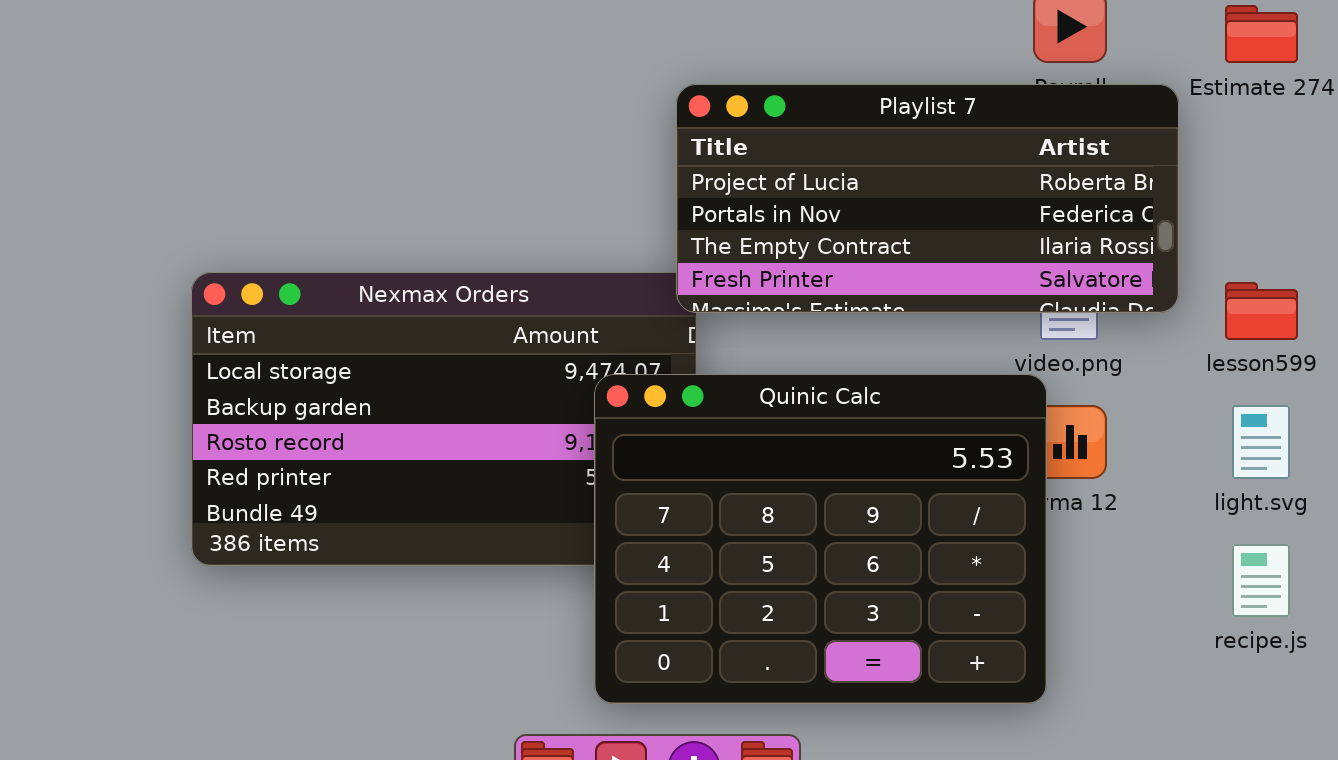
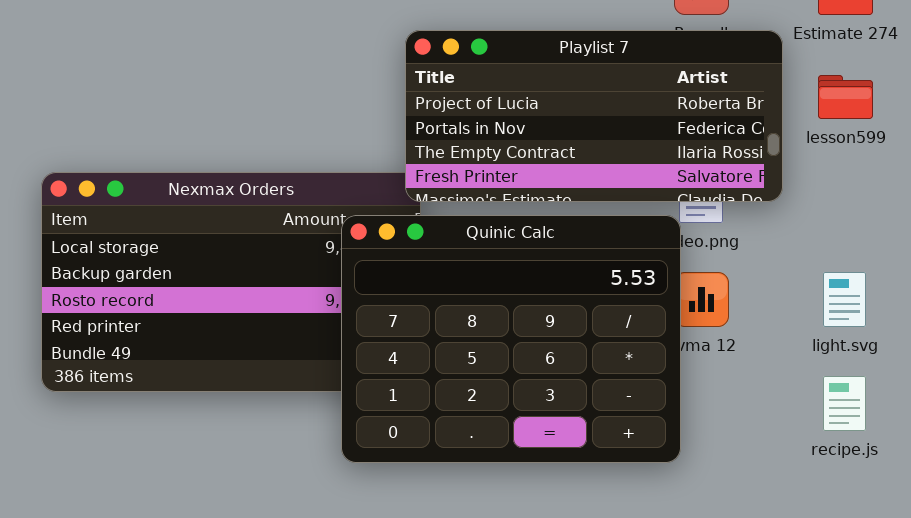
lesson599: [1225,282,1298,340] -> [818,75,873,119], moved
Quinic Calc: [594,374,1047,704] -> [341,215,681,463], moved

